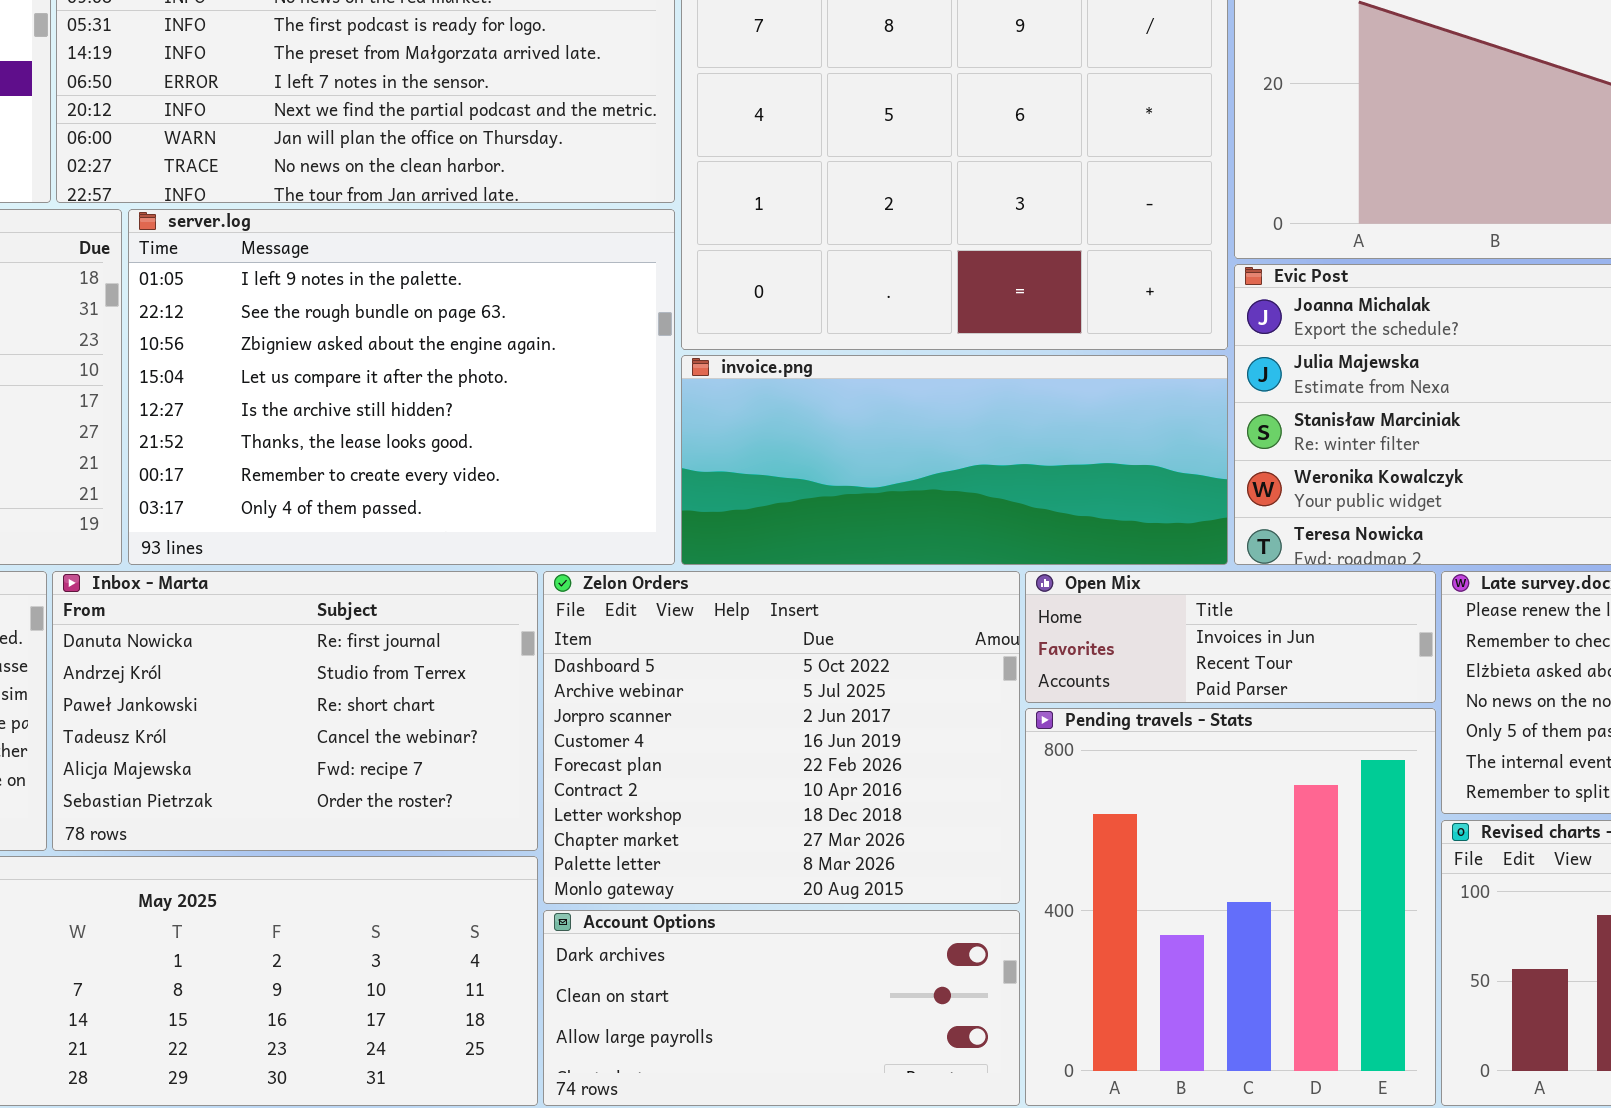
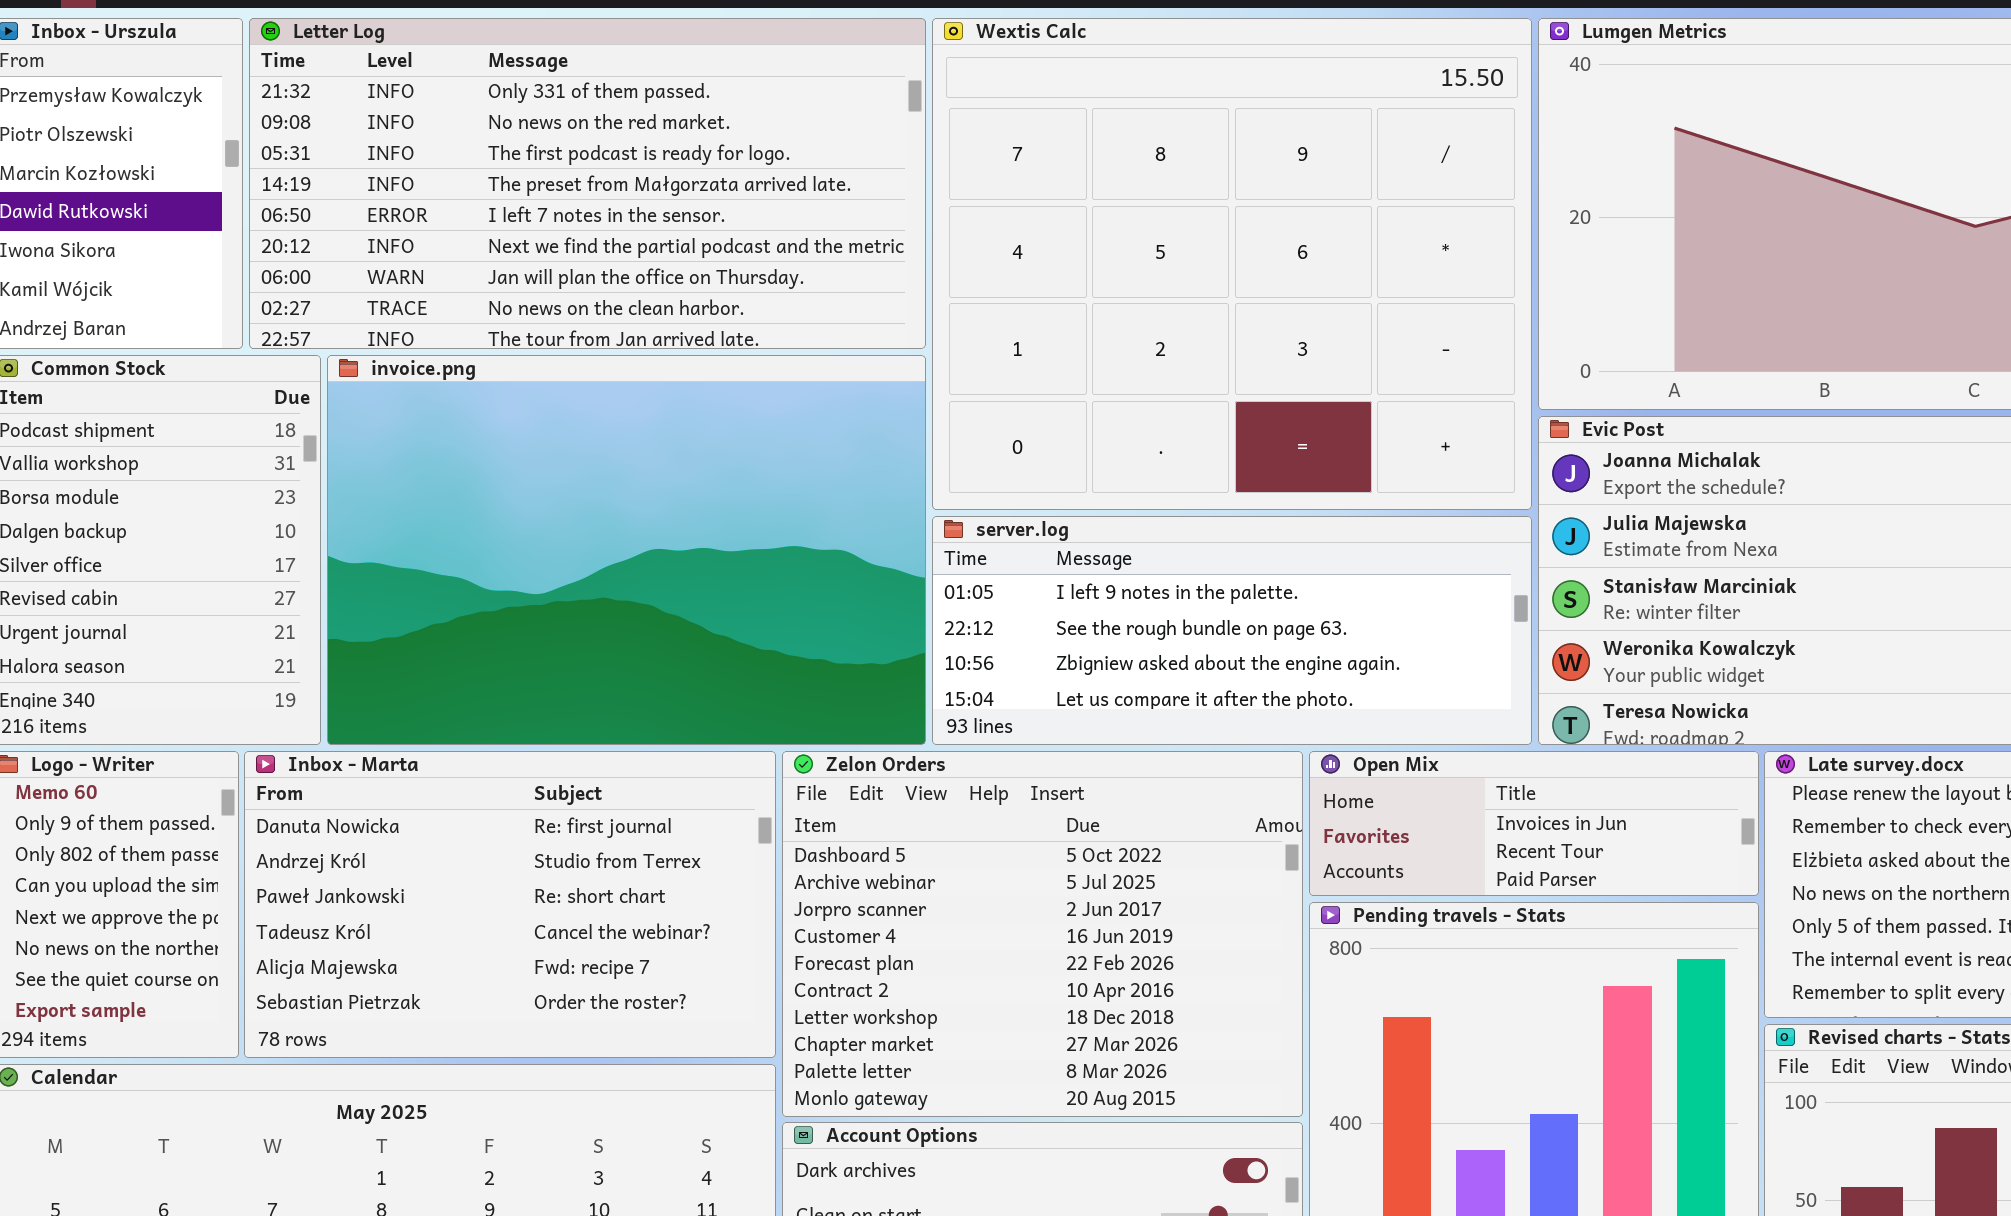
server.log: [128,209,675,565] -> [932,516,1532,745], moved, resized
invoice.png: [681,355,1228,565] -> [327,355,926,745], moved, resized

